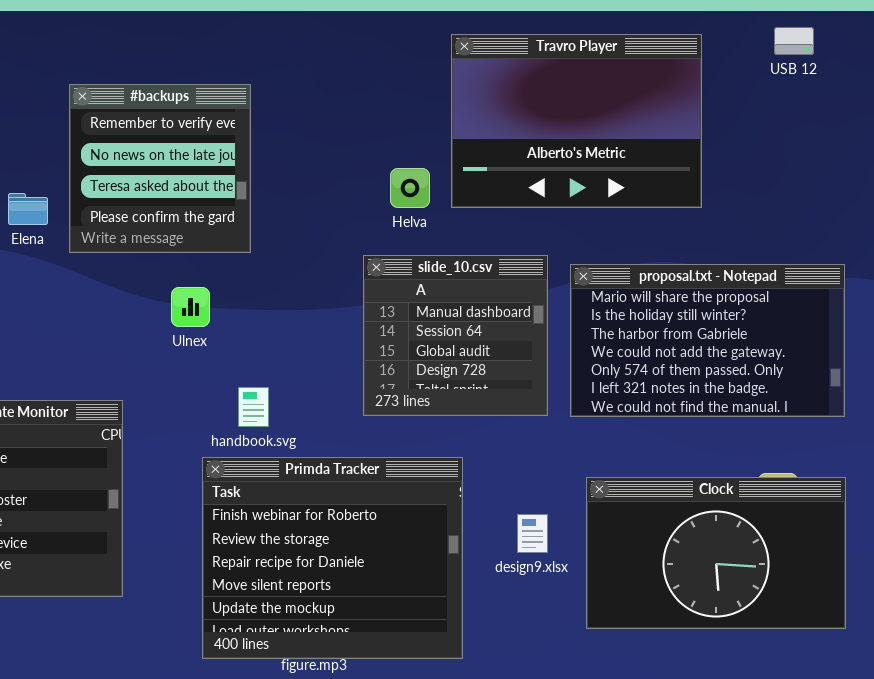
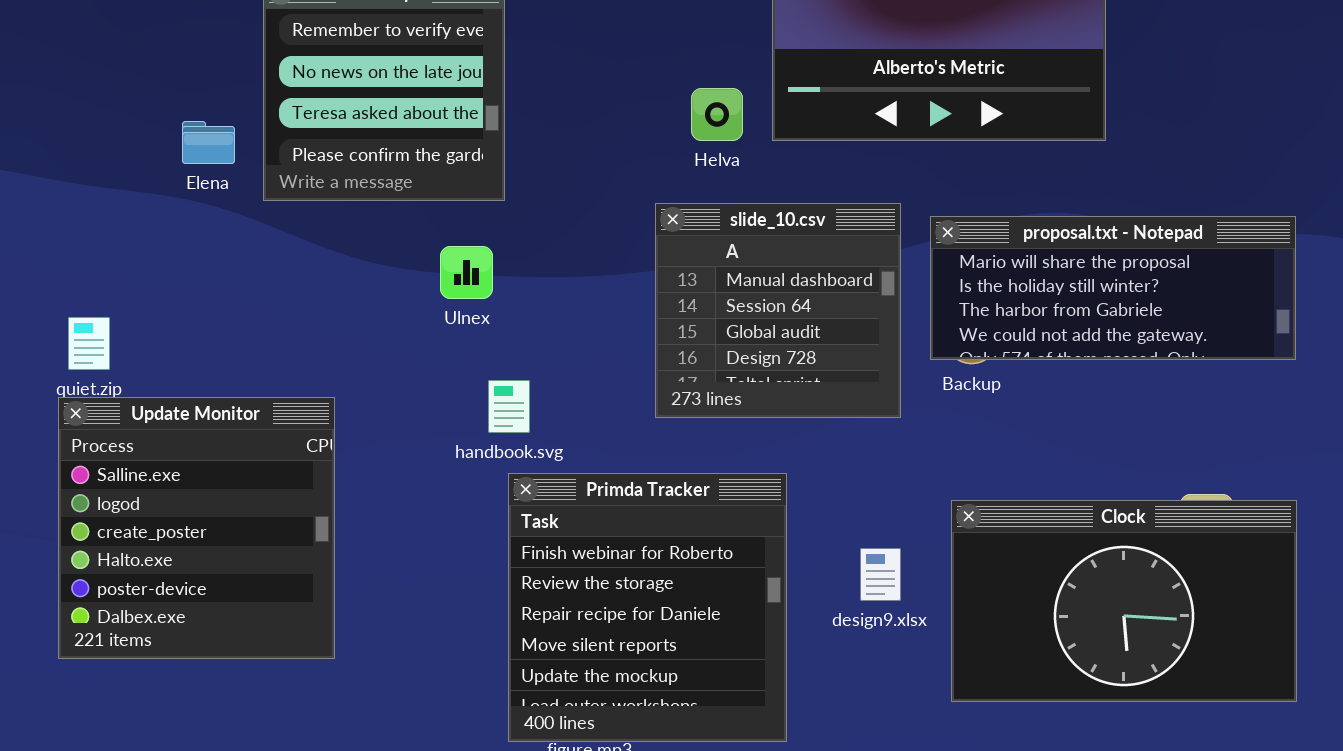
proposal.txt - Notepad: [570,264,845,417] -> [930,216,1296,360], resized
Ulnex: [171,287,210,327] -> [440,246,493,299], moved
Primda Tracker: [202,457,463,659] -> [508,473,787,742], resized

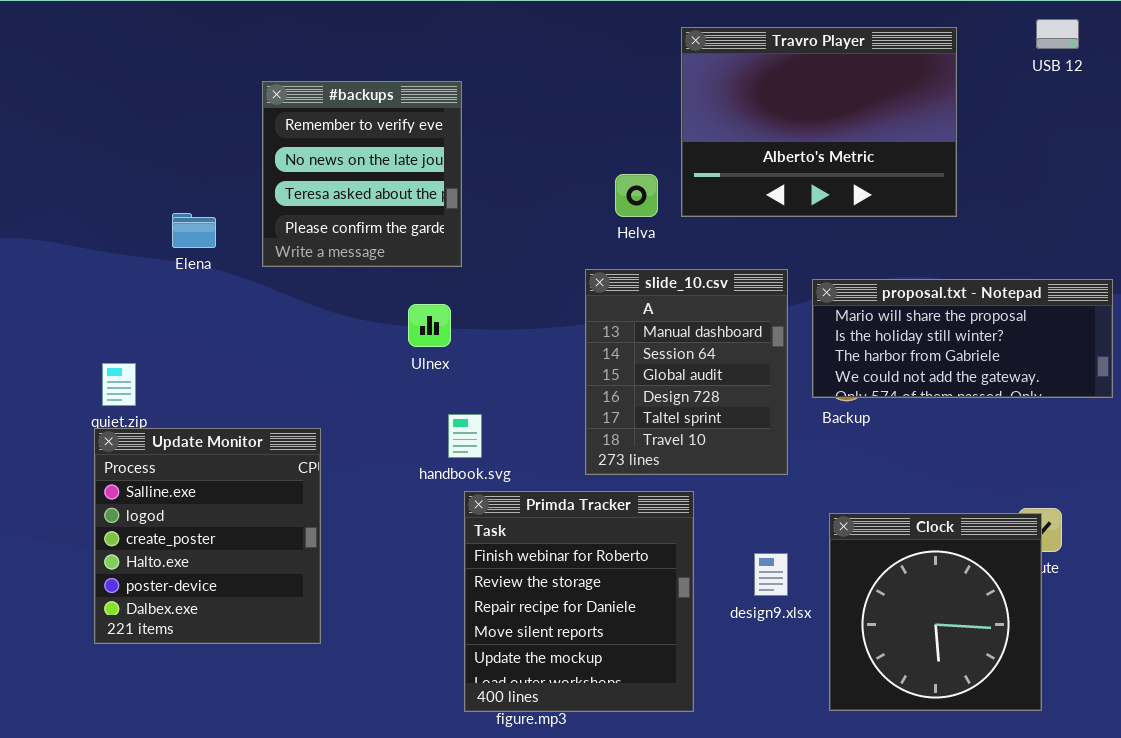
Elena: [182,121,235,164] -> [172,213,216,248], moved
slide_10.csv: [655,203,901,418] -> [585,269,788,475], resized
Clock: [951,500,1297,702] -> [829,513,1042,711], resized

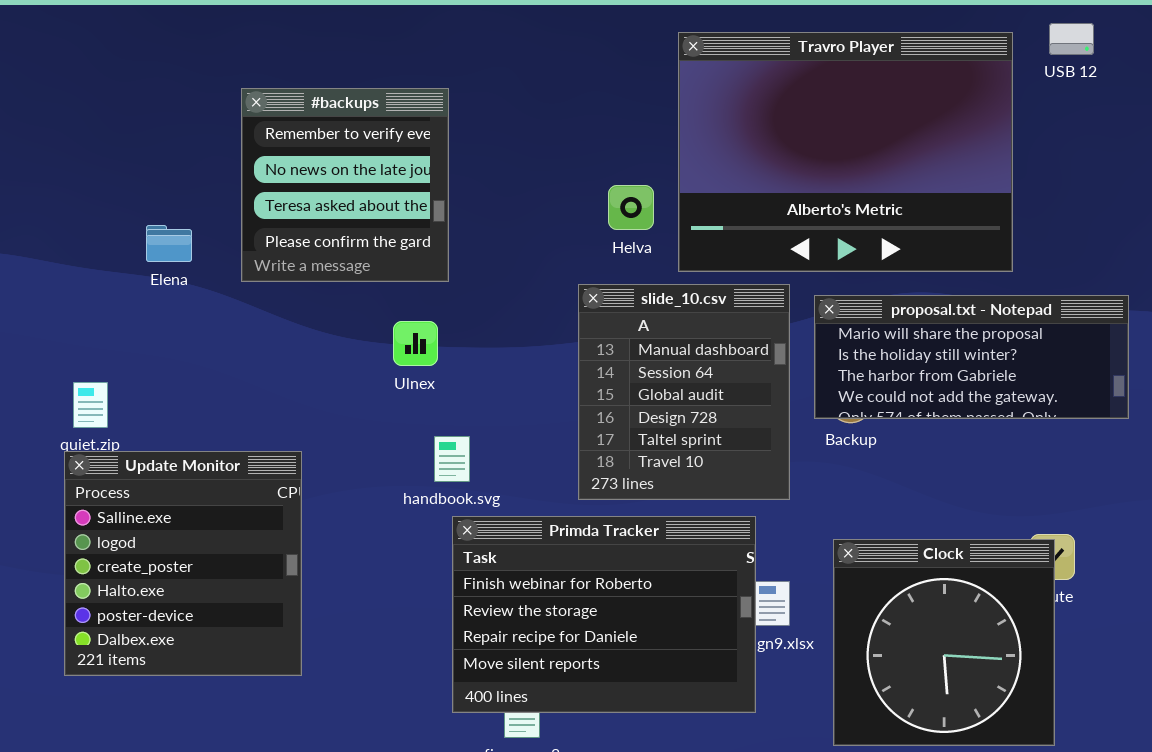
Travro Player: [681,27,957,217] -> [678,32,1013,272], resized
Primda Tracker: [464,491,694,712] -> [452,516,756,713], resized

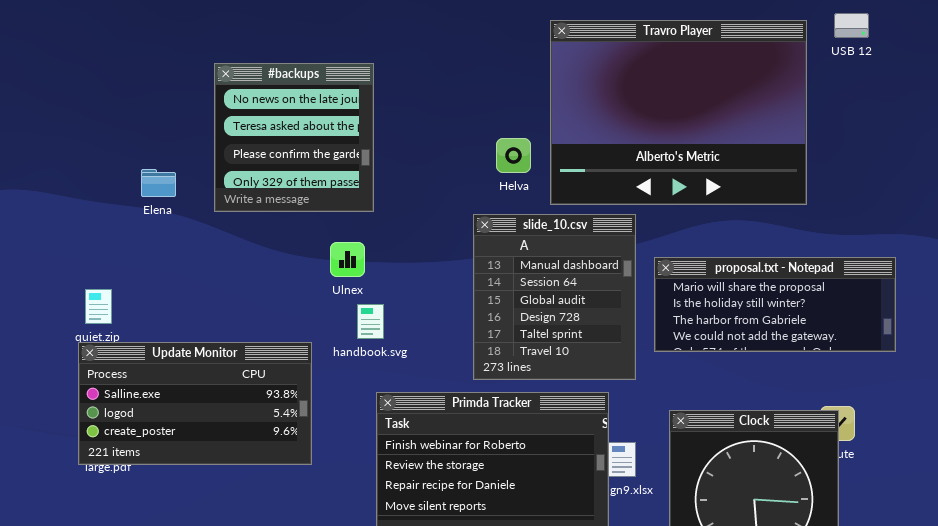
#backups: [241,88,449,282] -> [214,63,374,212], scrolled down 1 row
proposal.txt - Notepad: [814,295,1129,419] -> [654,257,896,352], moved
handbook.svg: [434,436,470,482] -> [357,304,384,339], moved
Update Monitor: [64,451,302,676] -> [78,342,312,465], resized

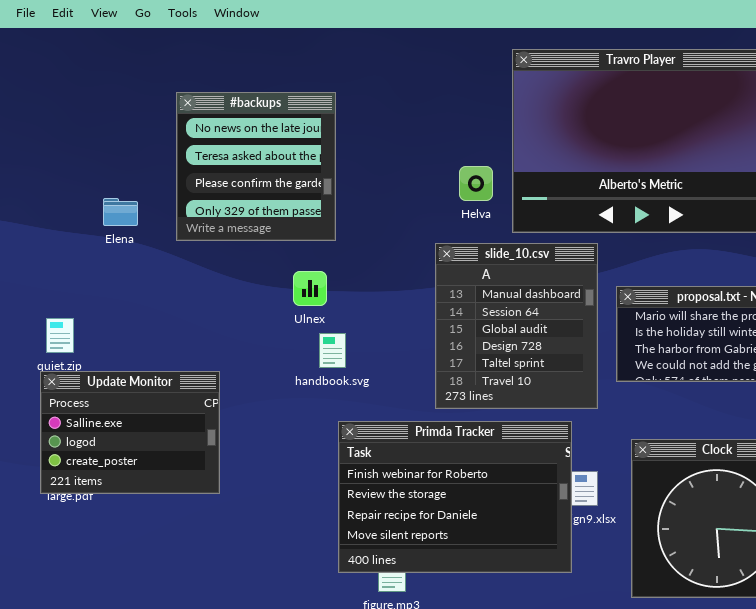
Update Monitor: [78,342,312,465] -> [40,371,220,494], resized

